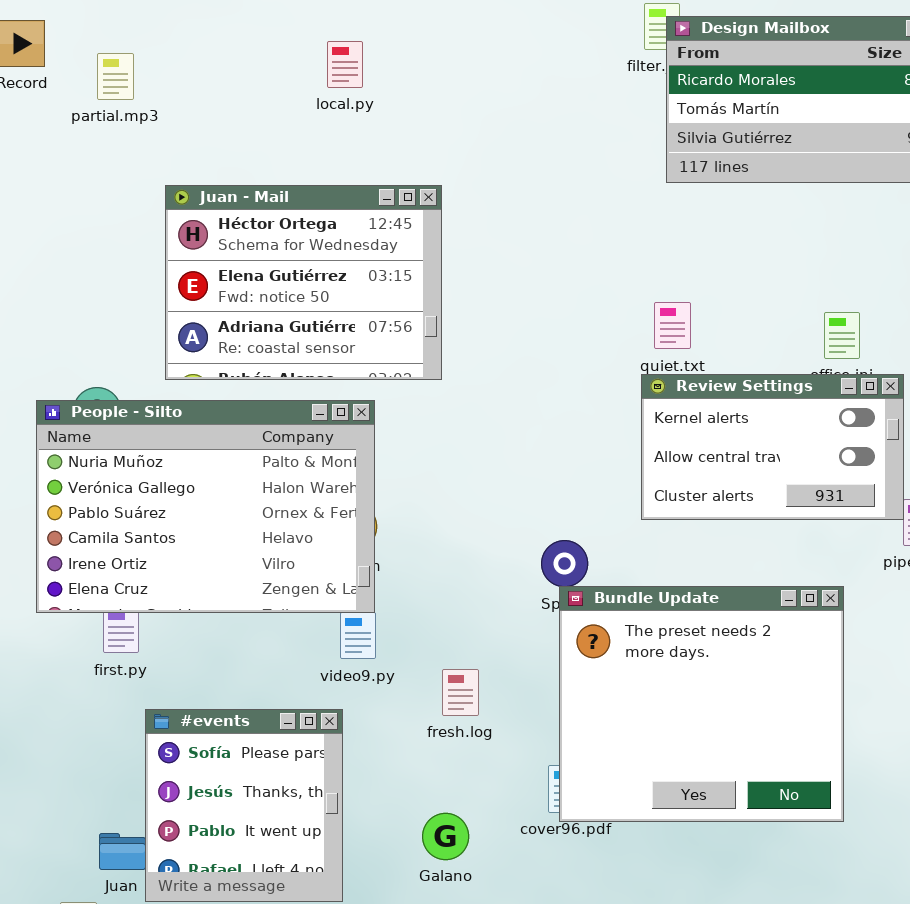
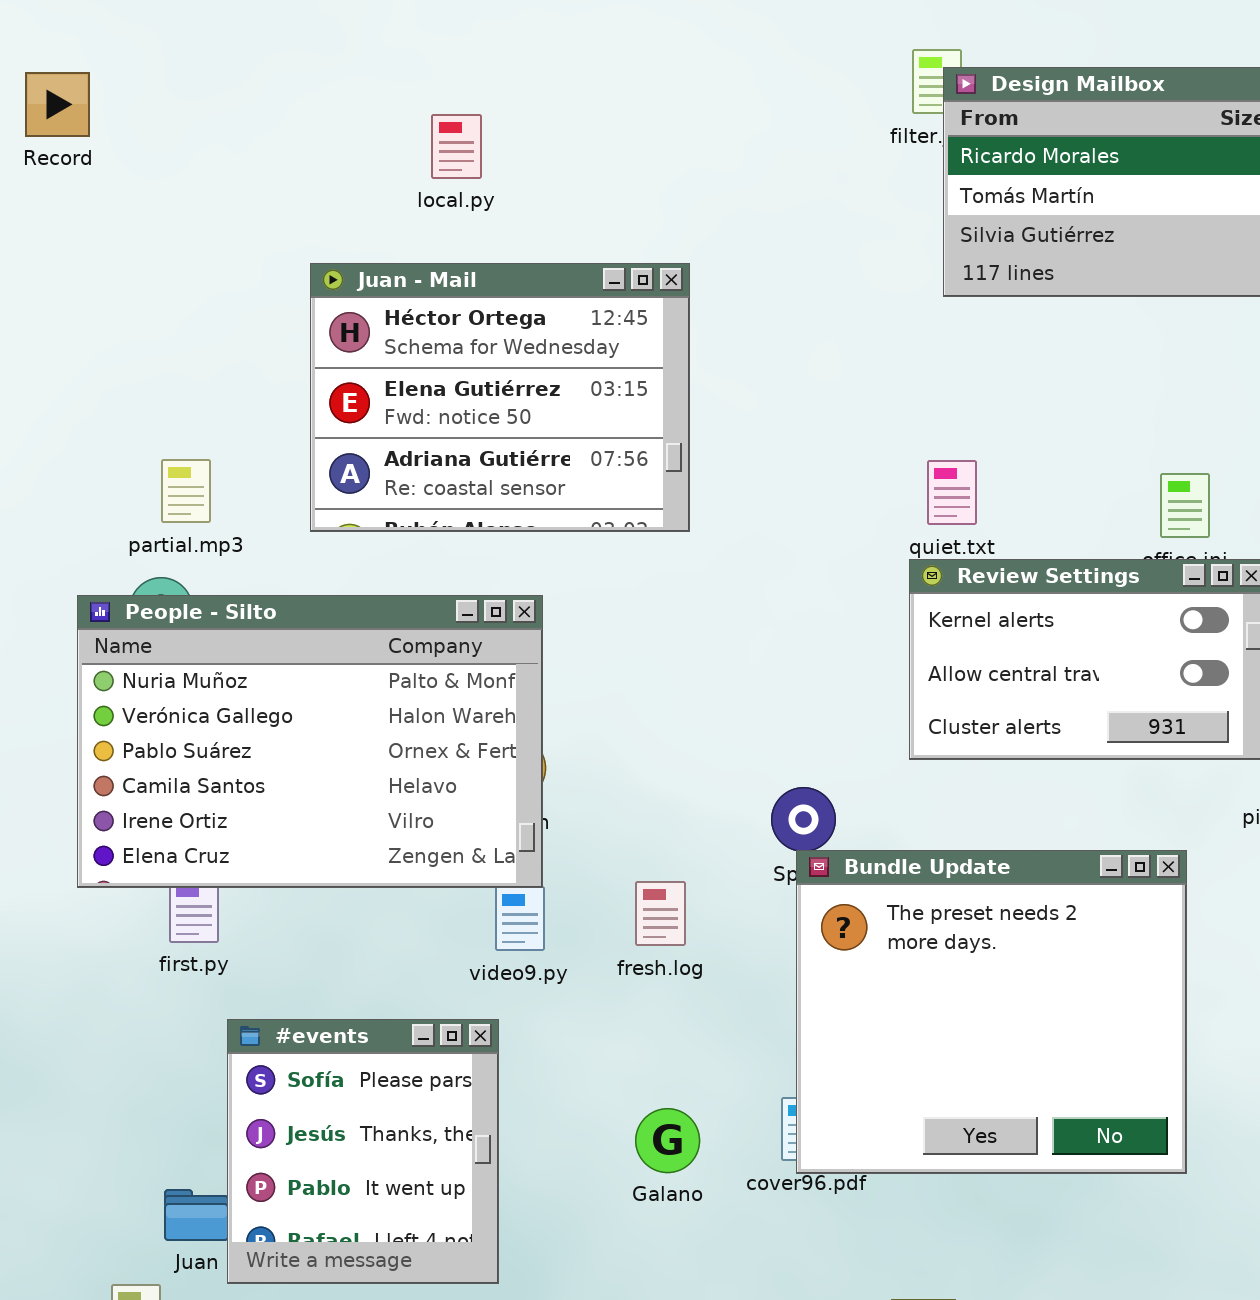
local.py: [327,41,363,88] -> [431,114,482,179], moved
partial.mp3: [97,53,134,100] -> [161,459,211,523], moved
Juan - Mail: [165,185,442,380] -> [310,263,690,532], moved
fresh.log: [442,669,479,716] -> [635,881,686,946], moved
Galano: [422,813,469,860] -> [635,1108,700,1173], moved

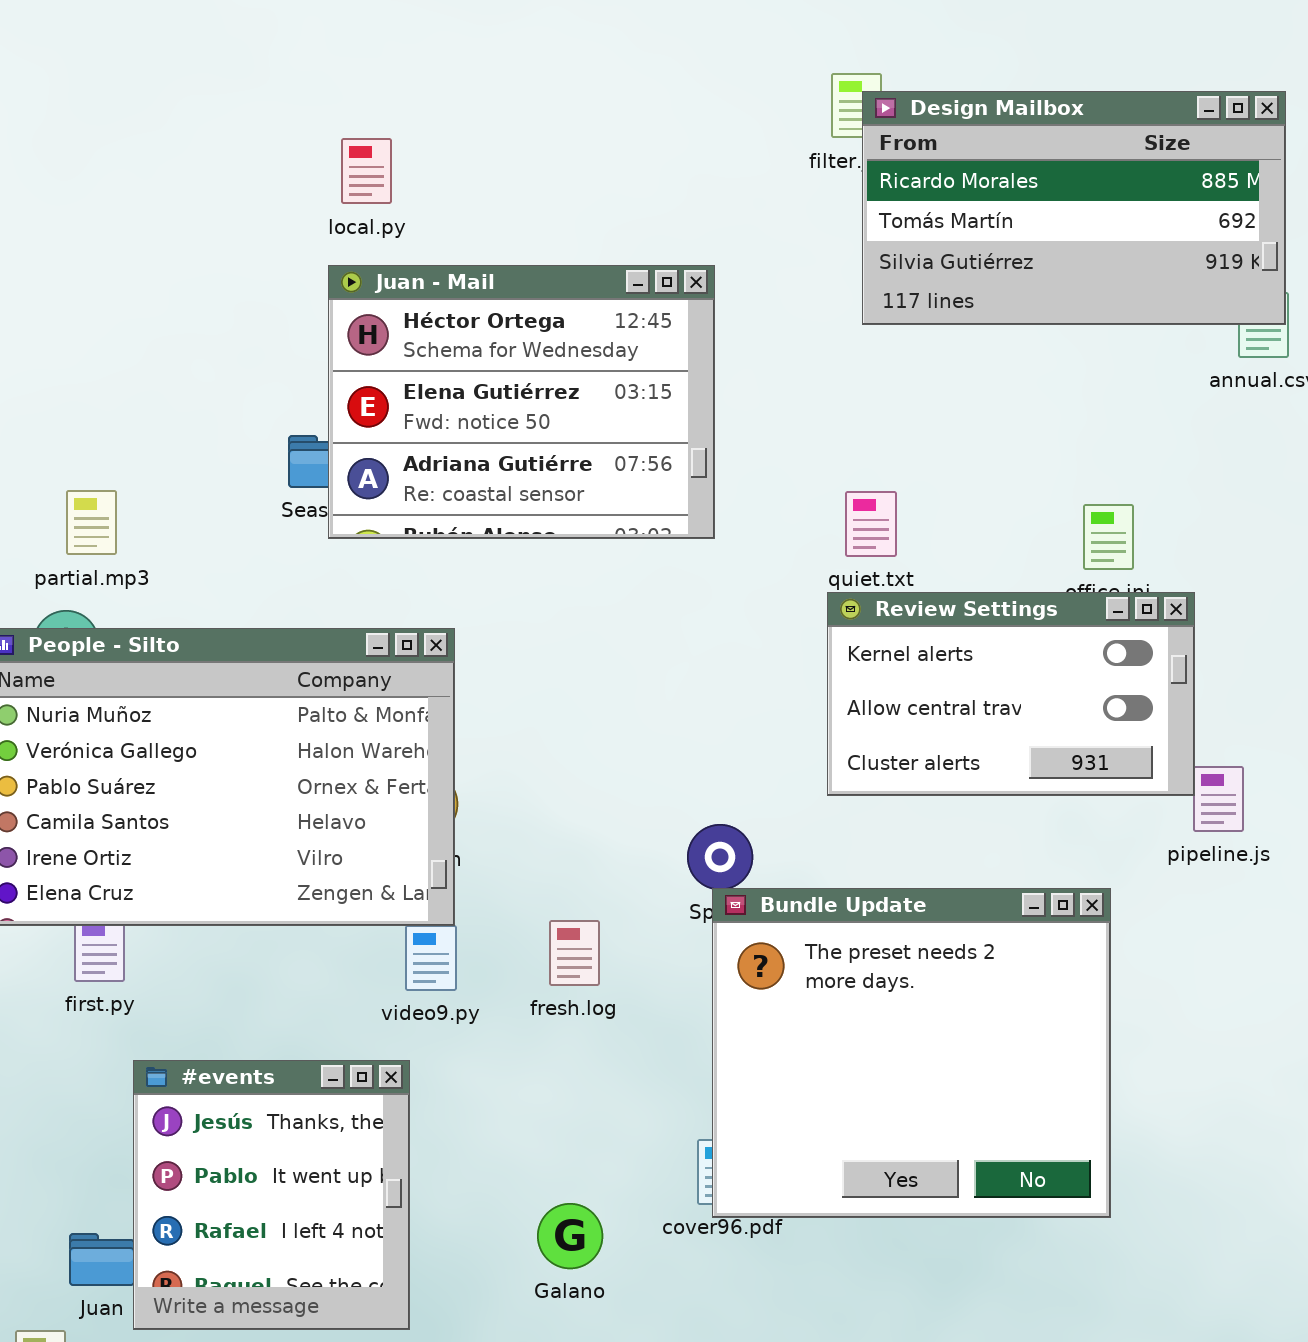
Juan - Mail: [310,263,690,532] -> [328,265,715,539], moved
#events: [227,1019,499,1284] -> [133,1060,410,1330], scrolled down 1 row
Galano: [635,1108,700,1173] -> [537,1203,603,1269], moved

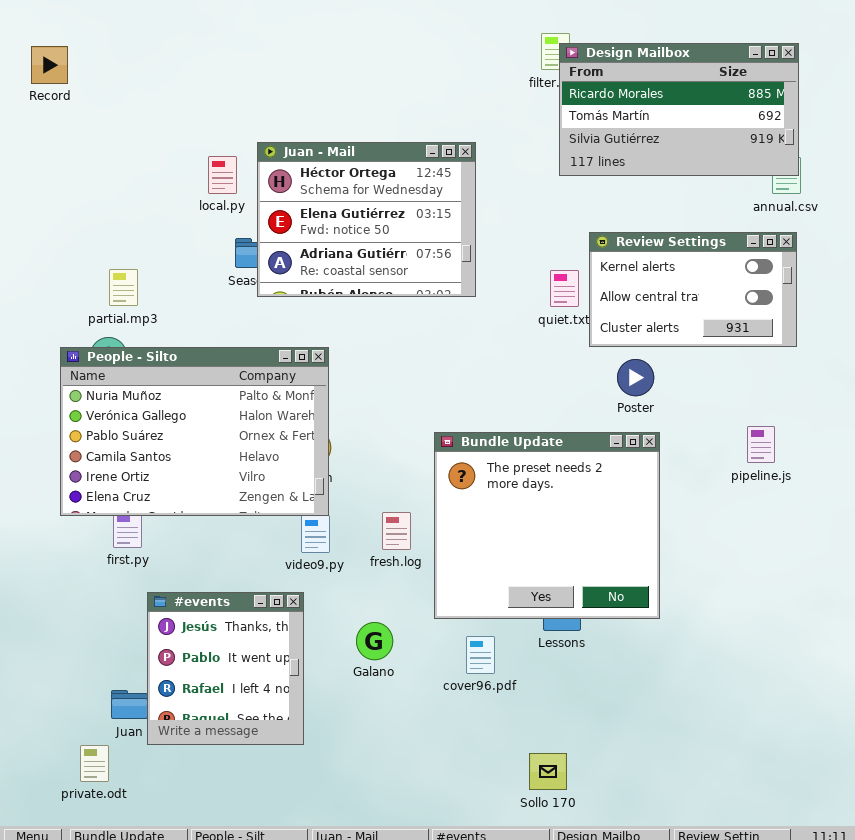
local.py: [341,138,392,204] -> [208,156,237,194], moved
Review Settings: [827,592,1195,796] -> [589,232,797,347], moved
Bundle Update: [712,888,1111,1218] -> [434,432,660,619], moved
Galano: [537,1203,603,1269] -> [356,622,393,660], moved

